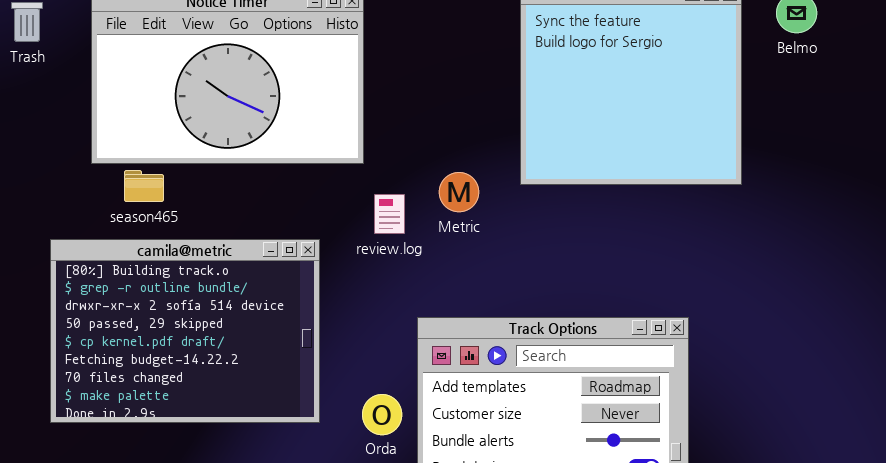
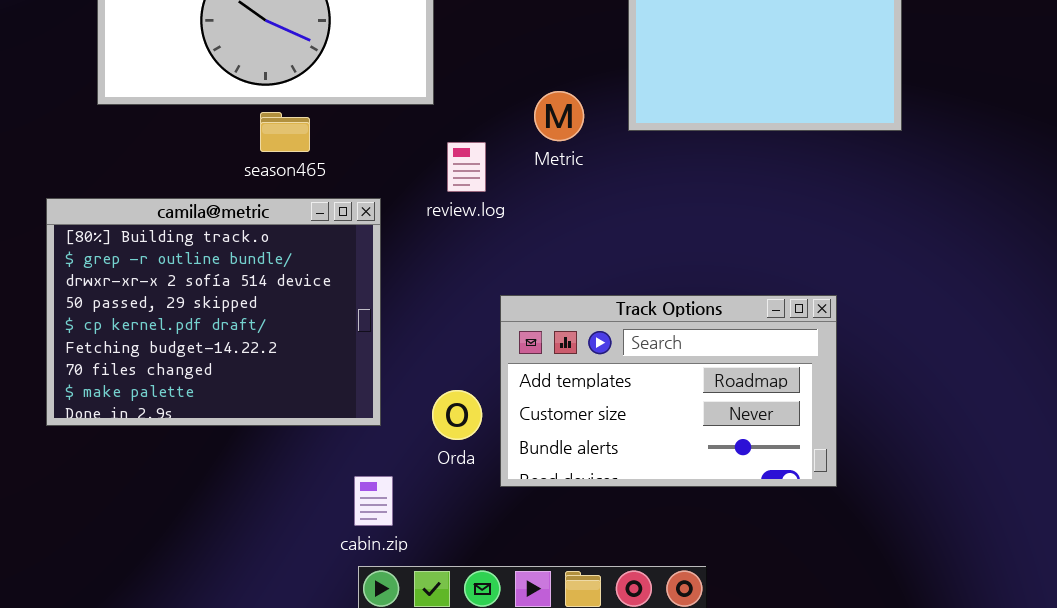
season465: [124,170,164,202] -> [260,112,310,152], moved
Metric: [439,172,479,212] -> [534,91,584,141], moved

